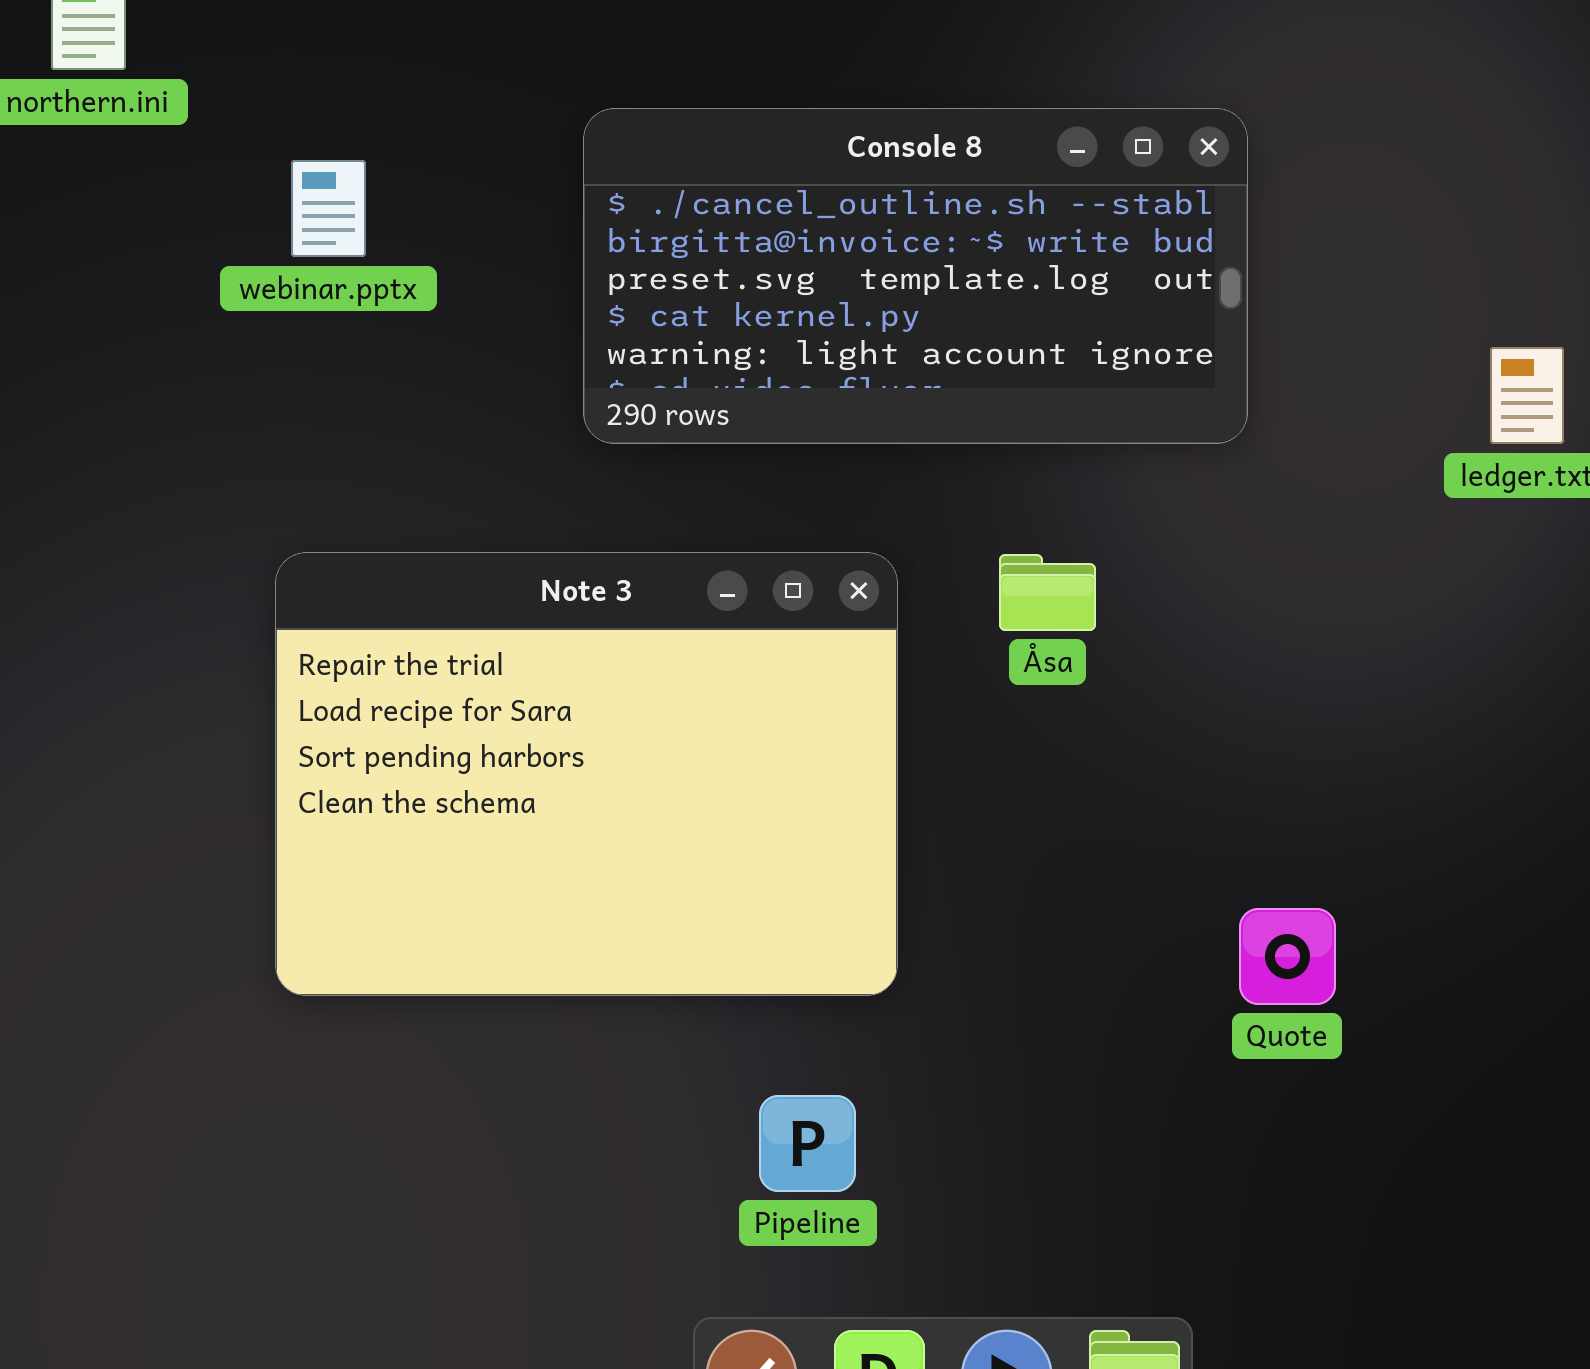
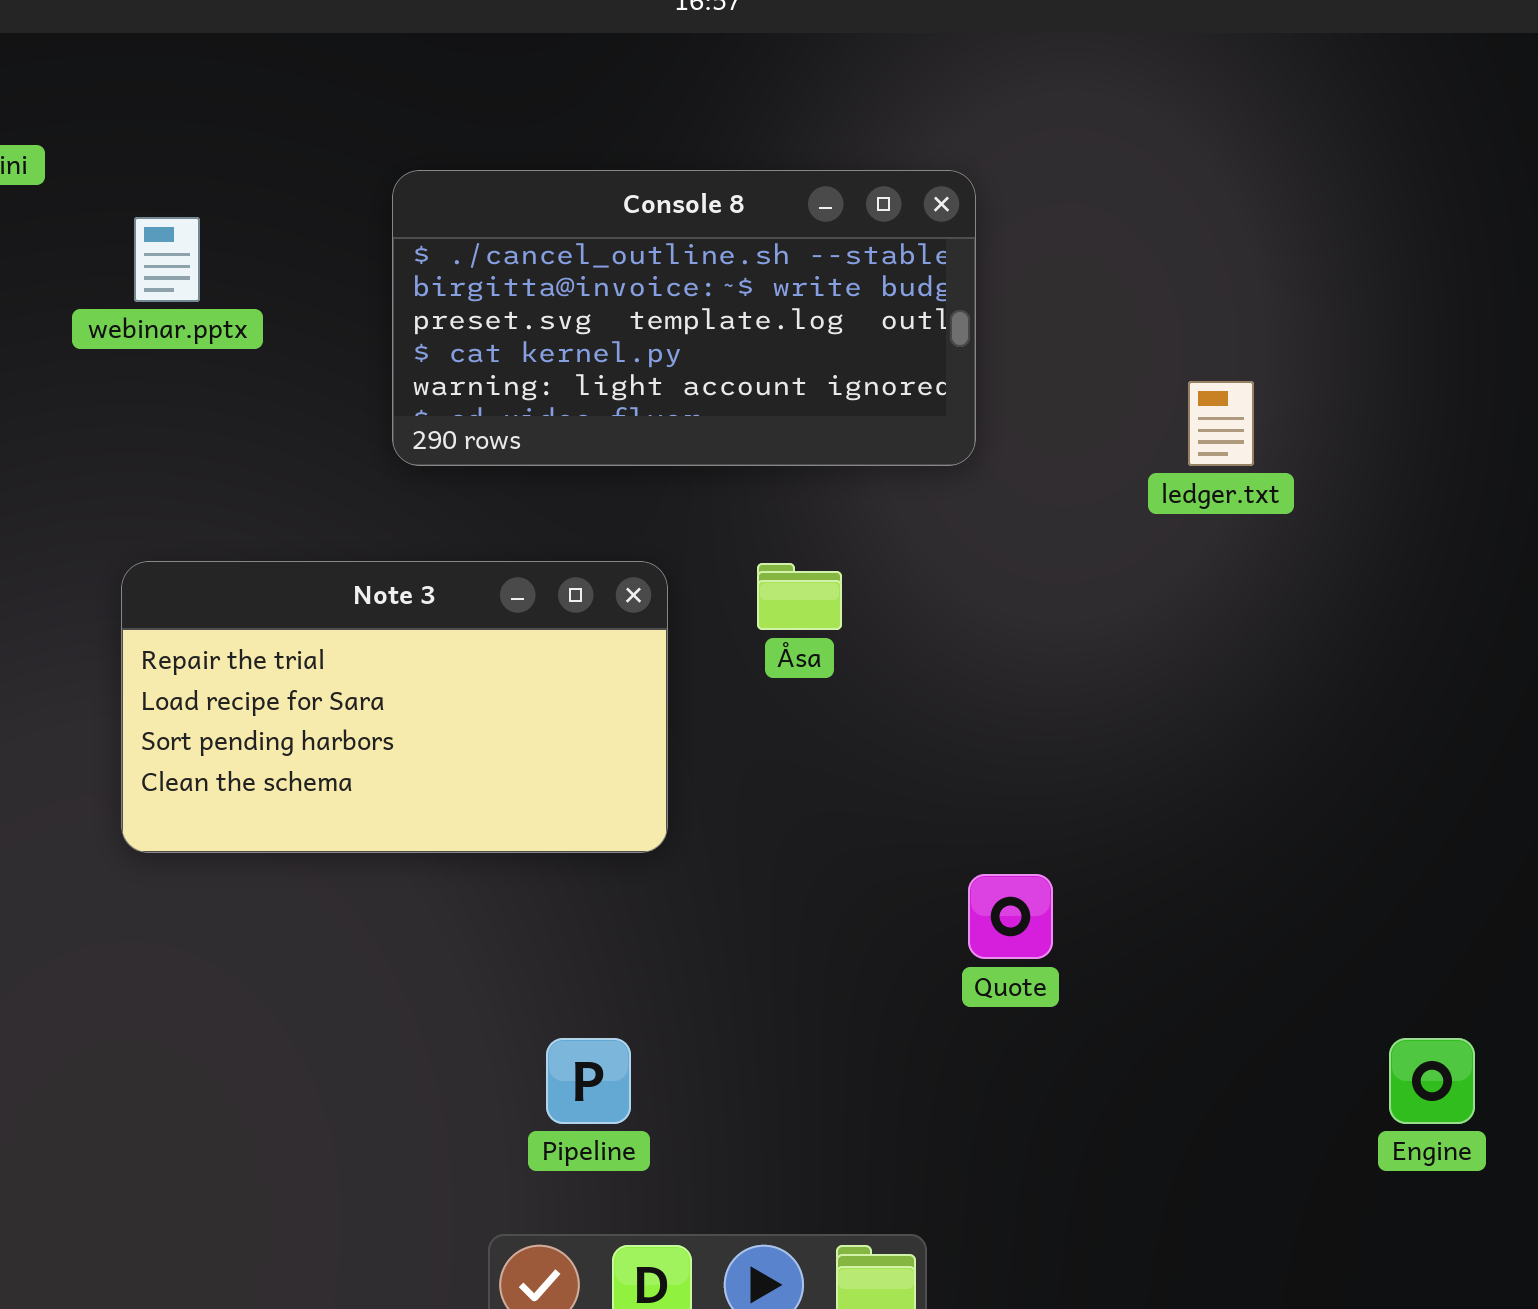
Note 3: [275,552,898,996] -> [121,561,668,853], resized

